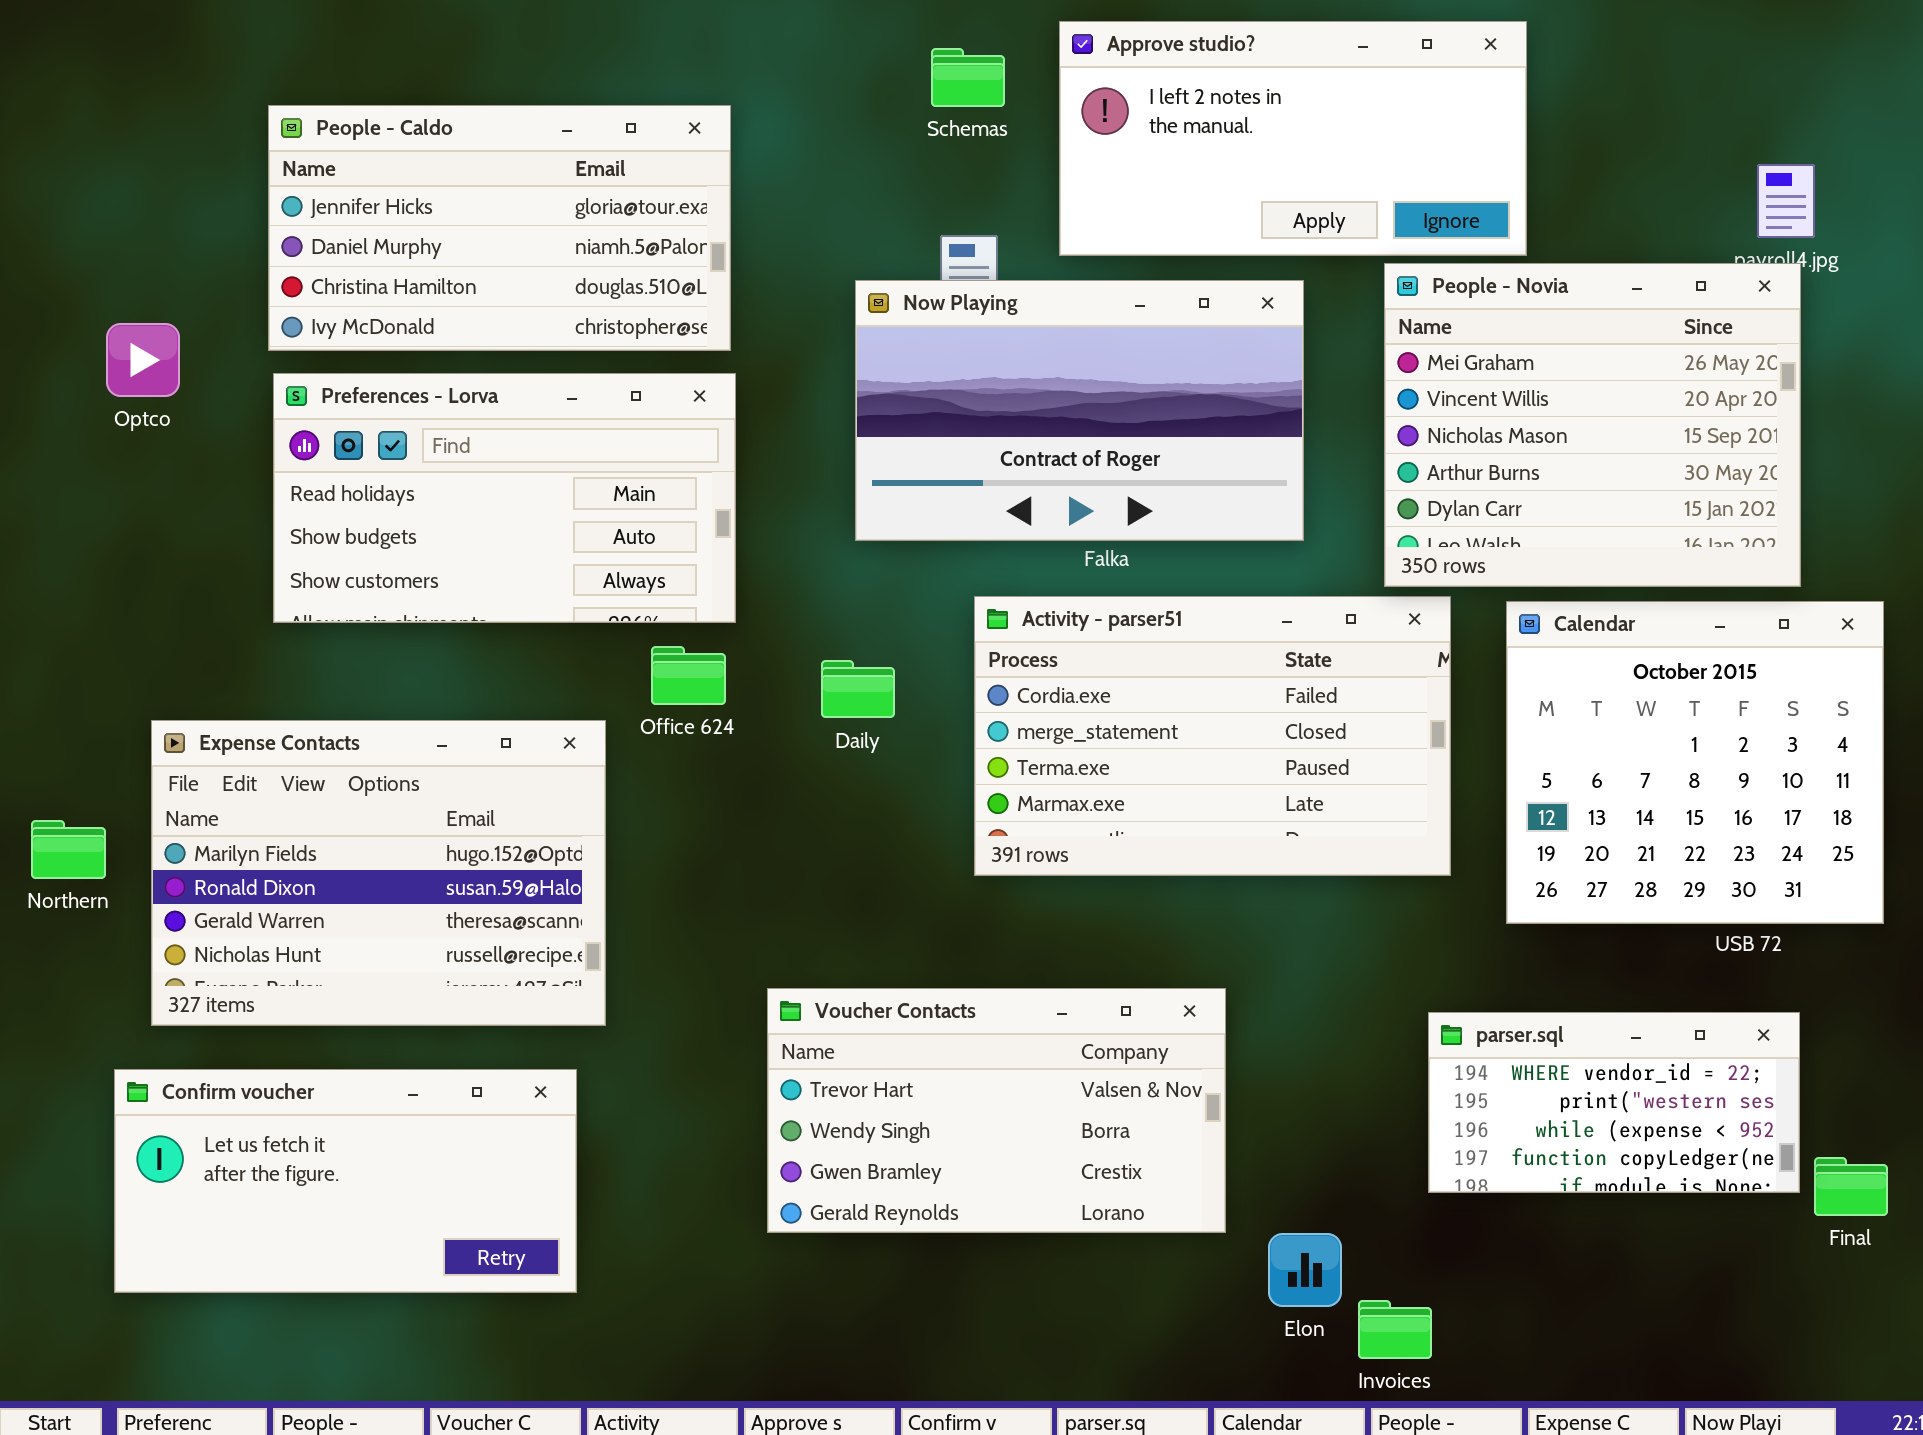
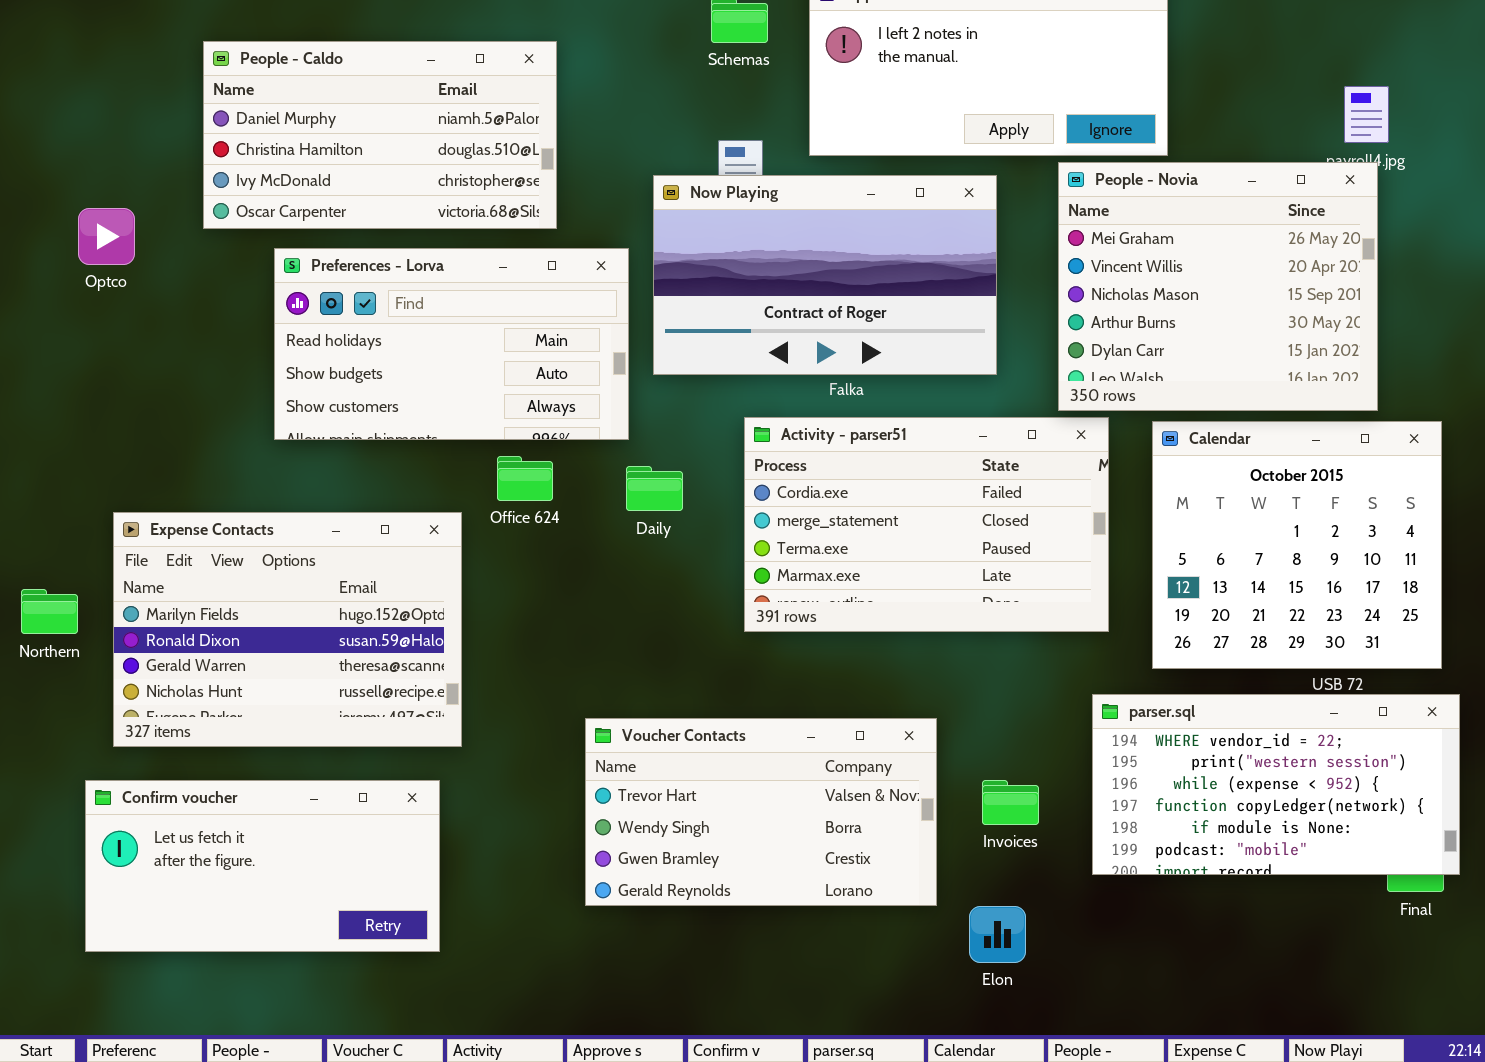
People - Caldo: [268,105,731,351] -> [203,41,557,229], scrolled down 1 row
Preferences - Lorva: [273,373,736,623] -> [274,248,629,440], moved
parser.sql: [1428,1012,1800,1193] -> [1092,694,1460,875], resized
Invoices: [1358,1300,1432,1359] -> [982,780,1039,825], moved

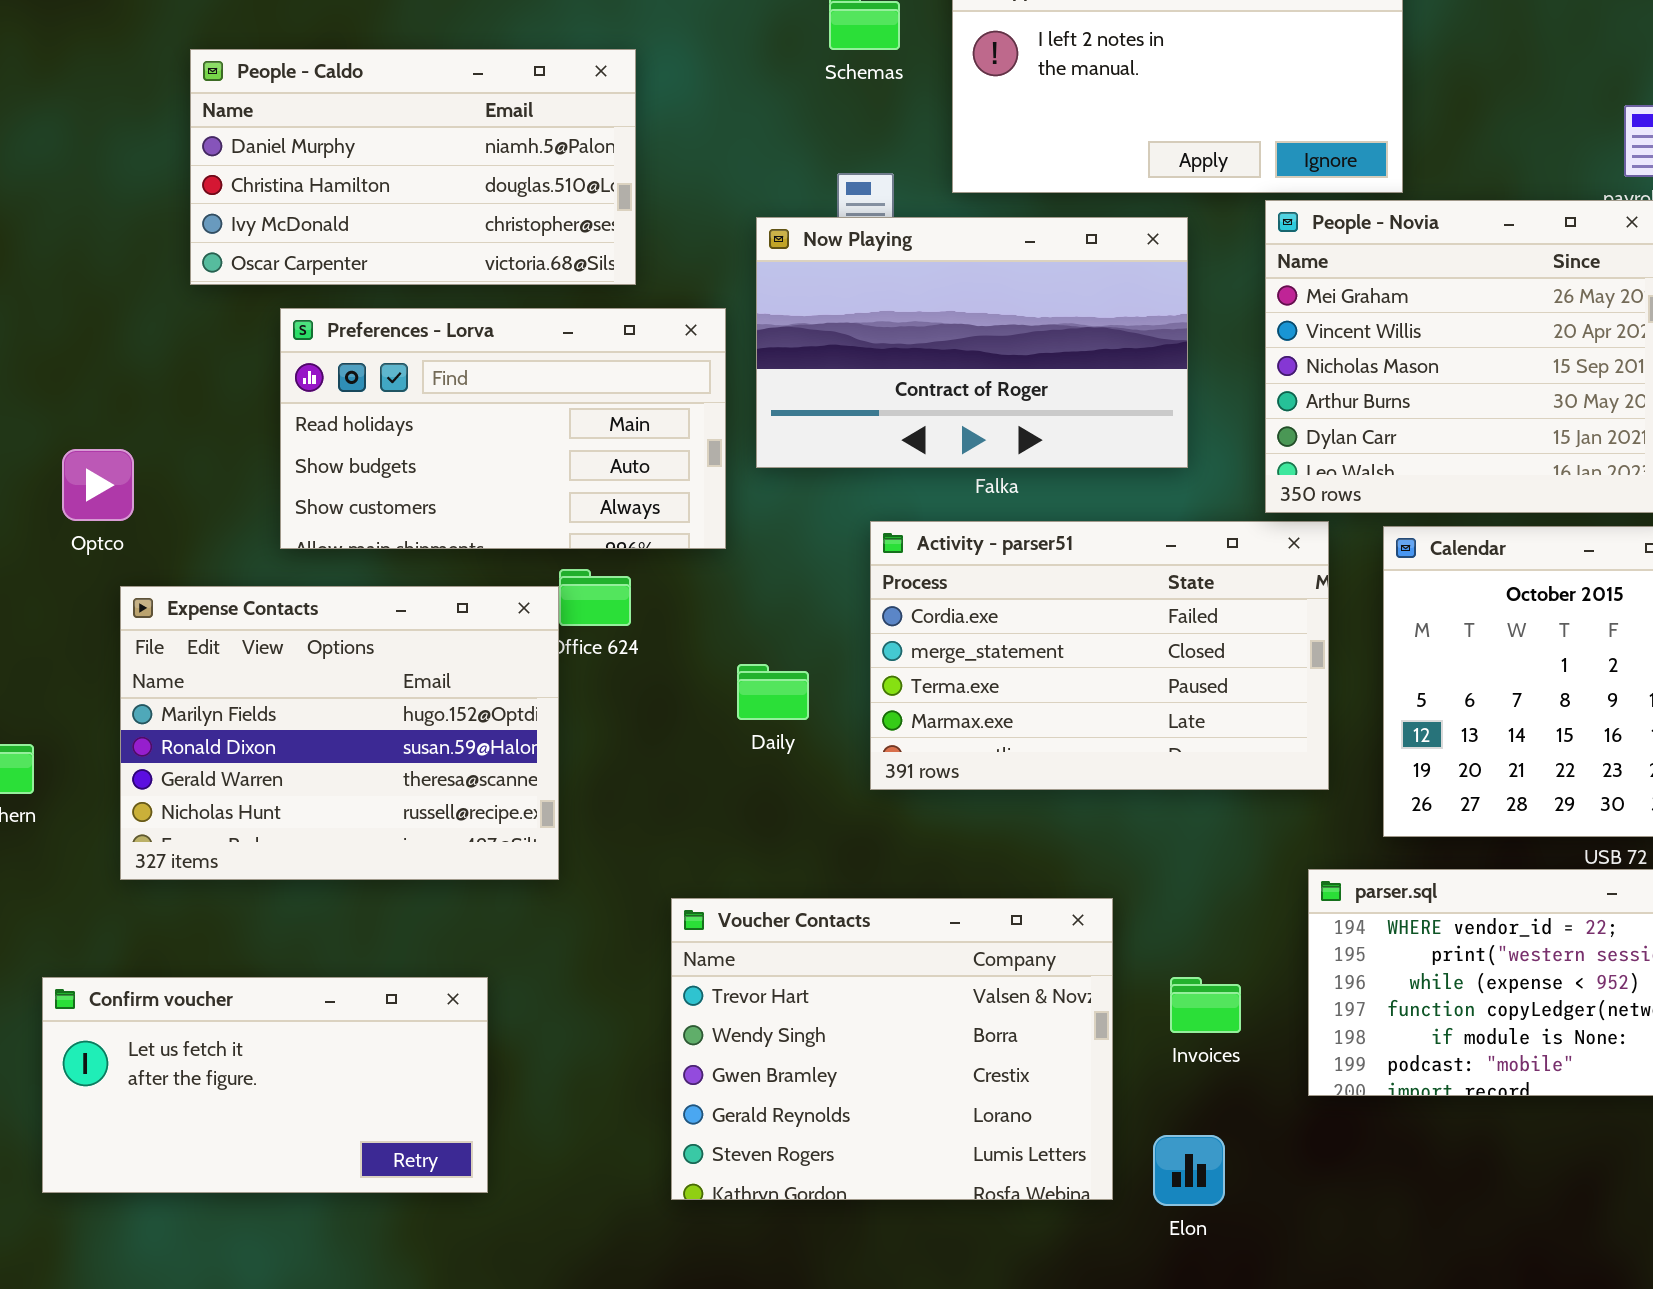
Optco: [78,208,135,265] -> [62,449,134,521], moved
Daily: [626,466,683,511] -> [737,664,809,720], moved
Expense Contacts: [113,512,462,747] -> [120,586,559,880], moved
Voucher Contacts: [585,718,937,906] -> [671,898,1113,1200], resized

